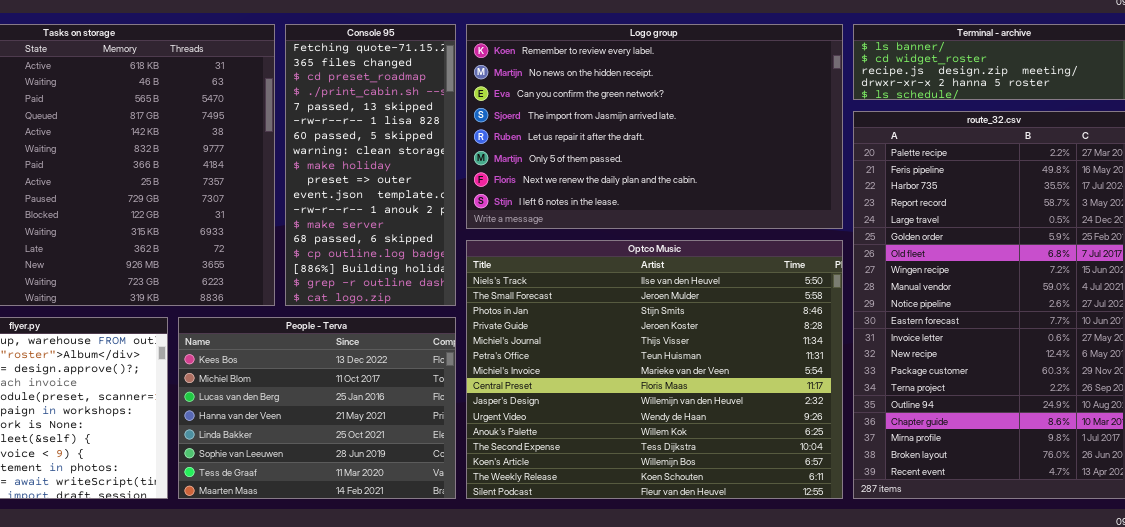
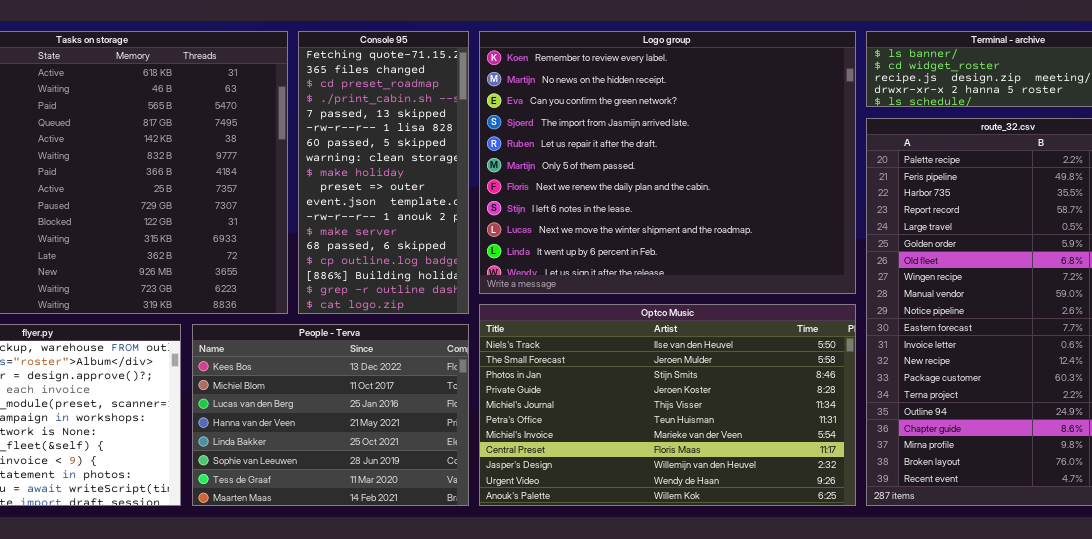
Logo group: [466,24,843,229] -> [479,31,856,294], resized
Optco Music: [466,240,843,499] -> [479,304,856,506], resized

